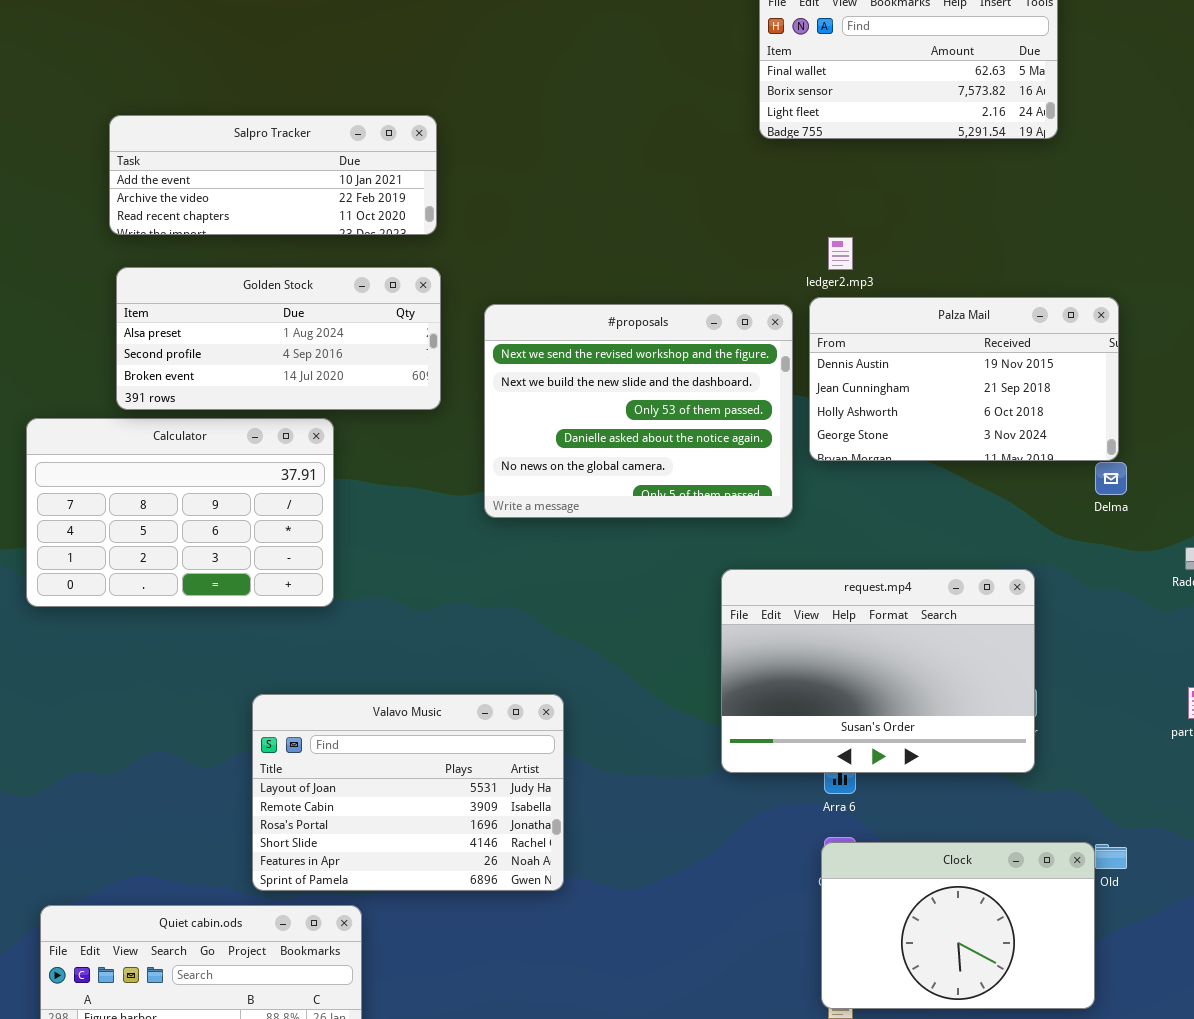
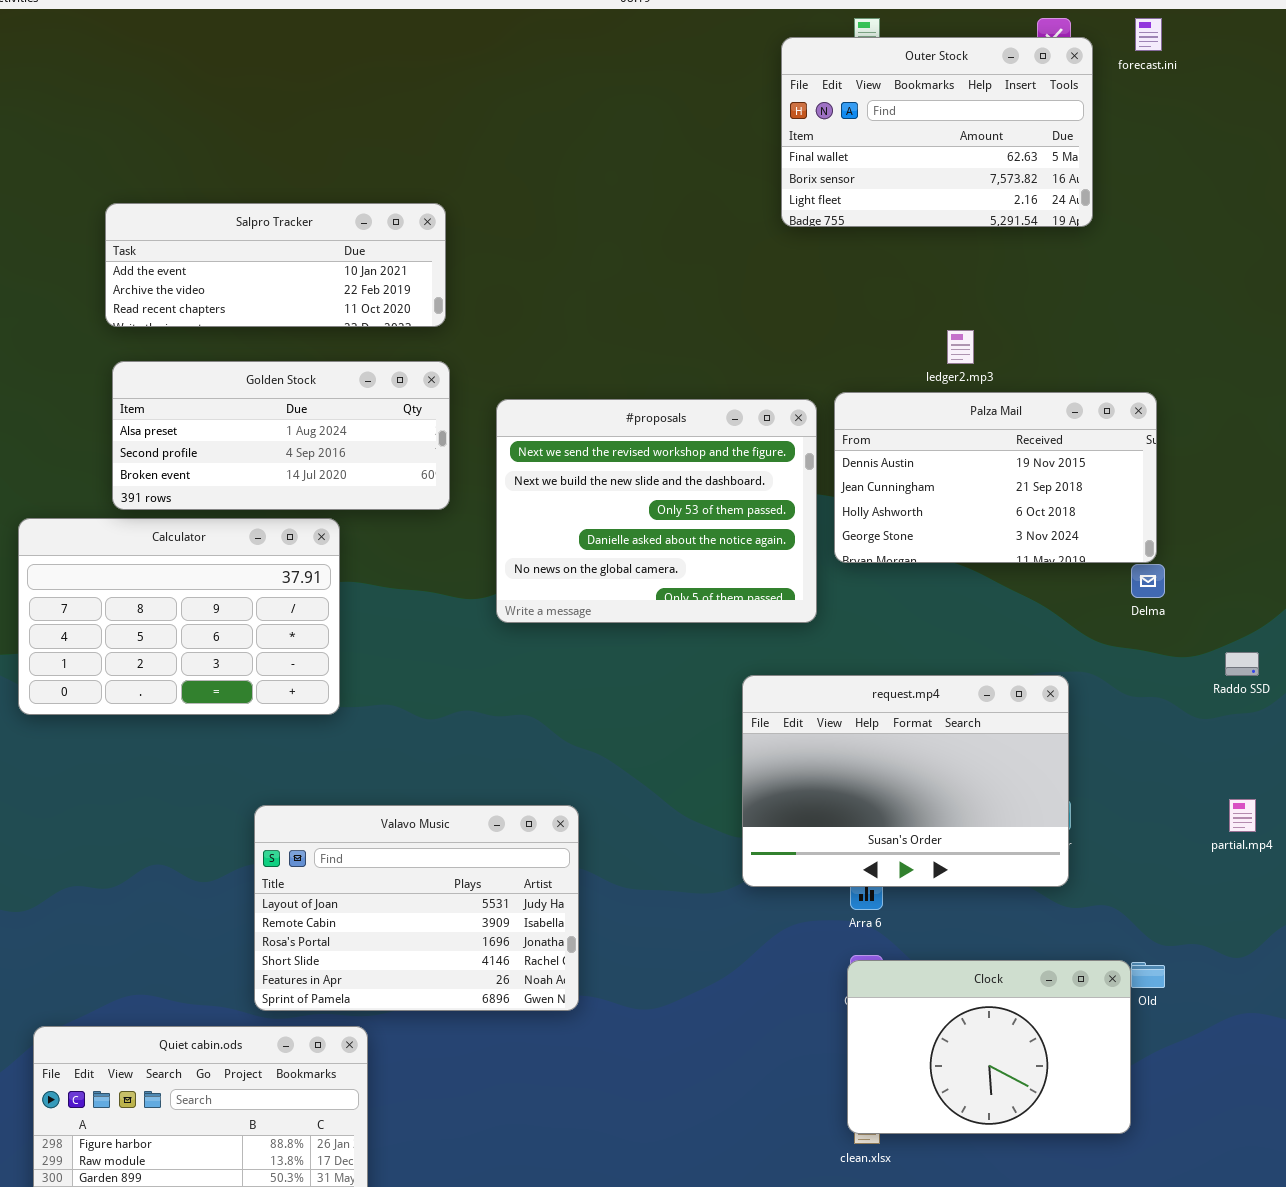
ledger2.mp3: [828,237,853,270] -> [947,330,974,364], moved

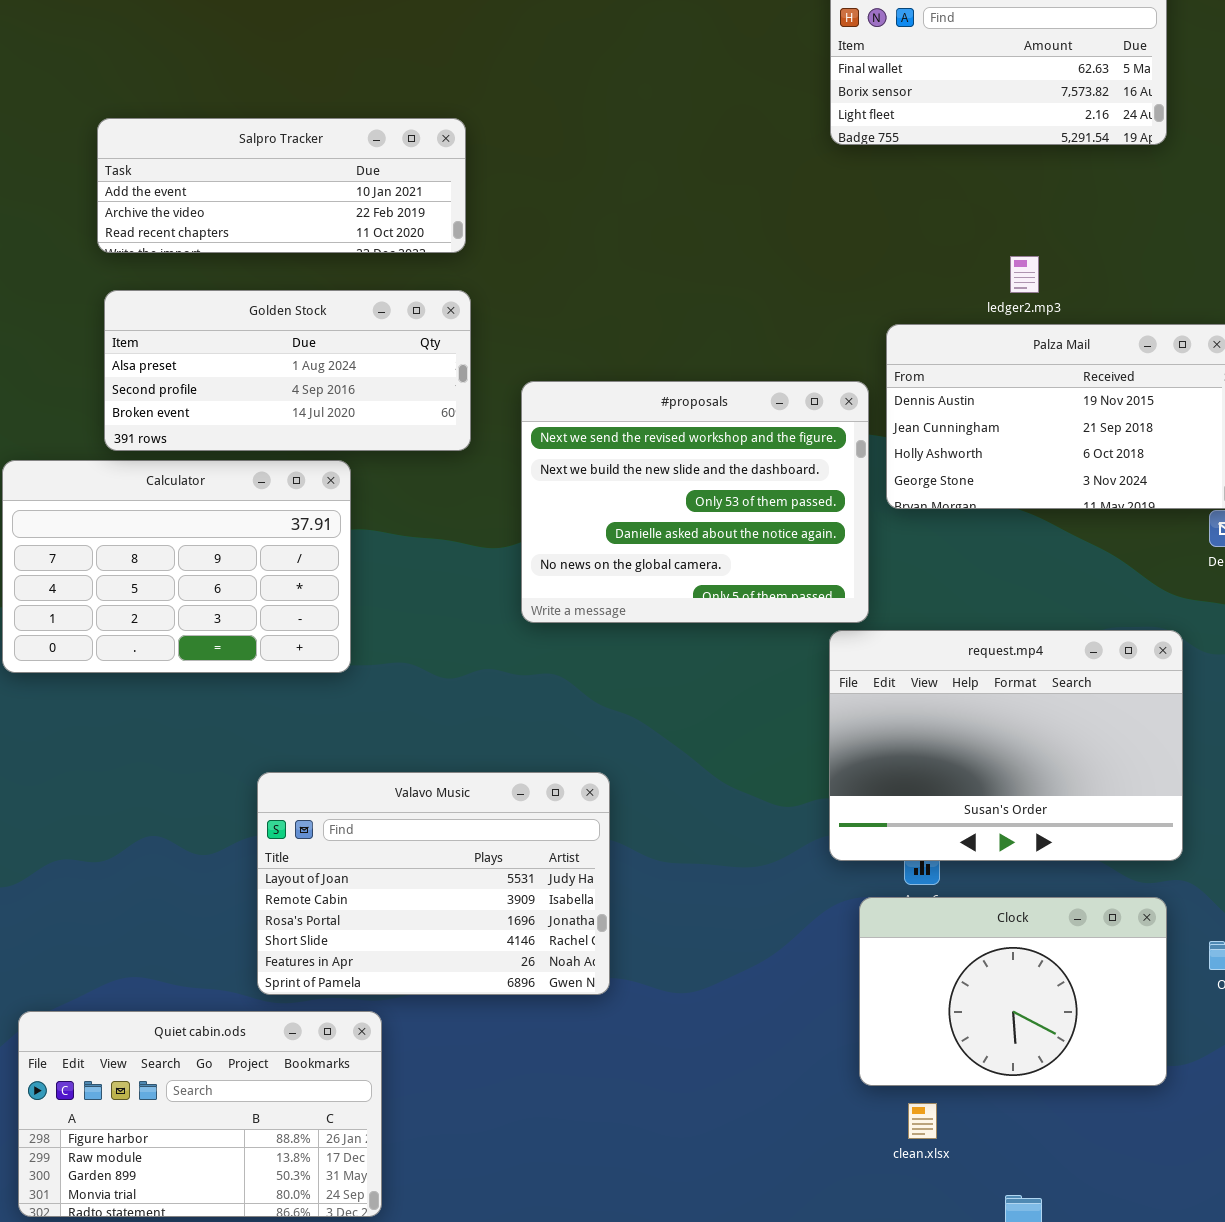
#proposals: [496,399,817,623] -> [521,381,869,623], moved
request.mp4: [742,675,1069,887] -> [829,630,1183,861], moved
Clock: [847,960,1131,1134] -> [859,897,1167,1086], moved

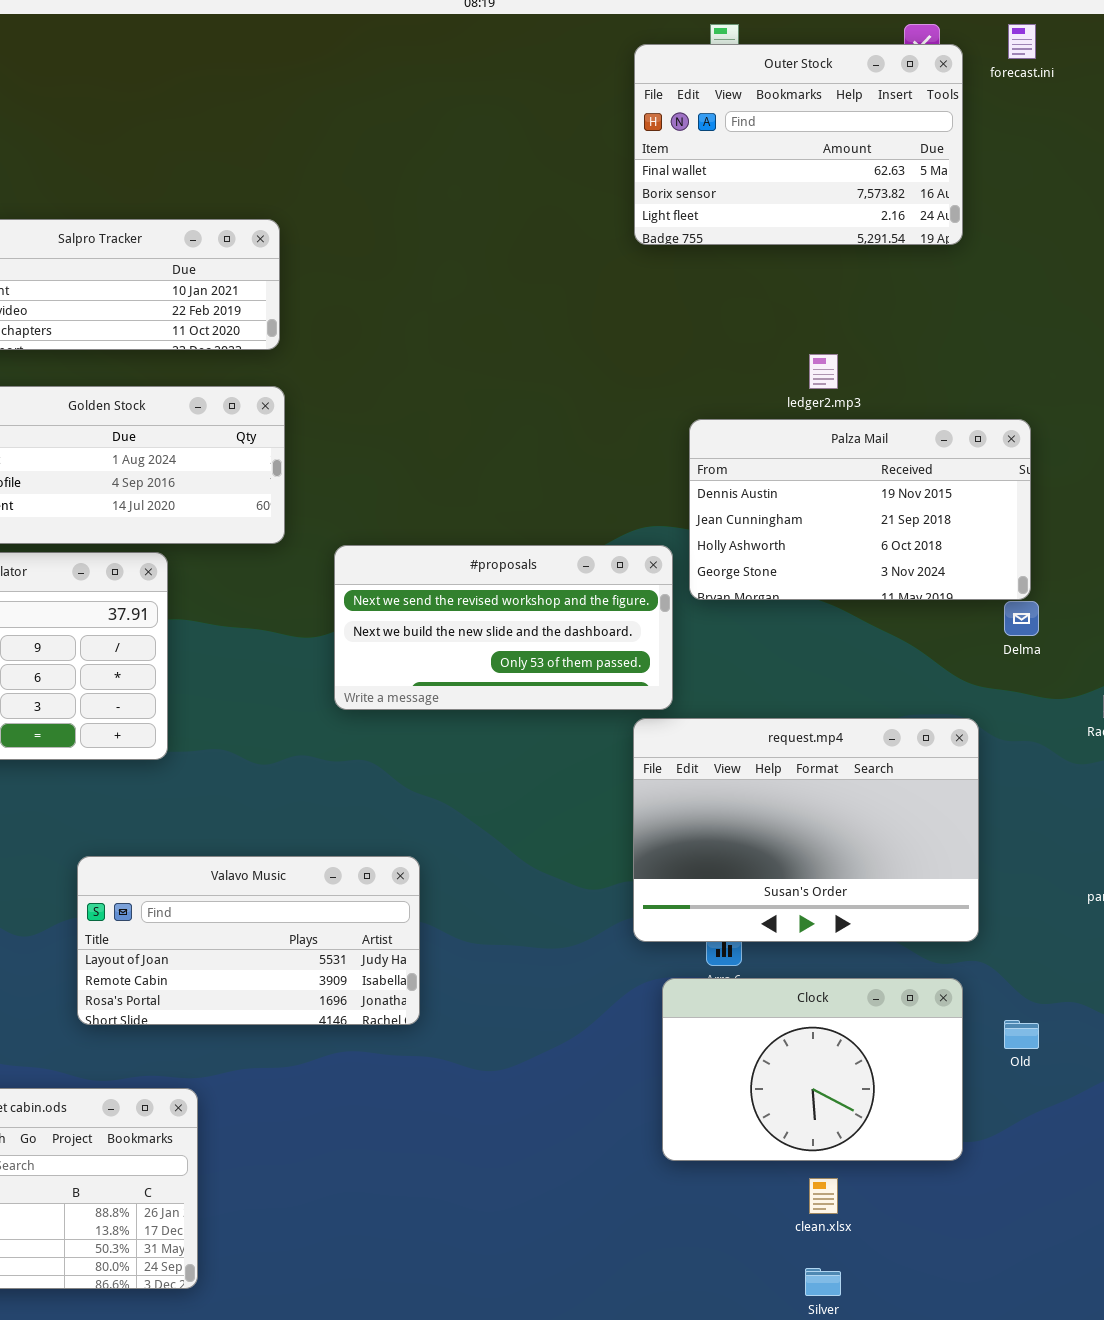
#proposals: [521,381,869,623] -> [334,545,673,710], resized
Valavo Music: [257,772,610,995] -> [77,856,420,1025], resized
clean.xlsx: [908,1103,937,1139] -> [809,1178,838,1214], moved

